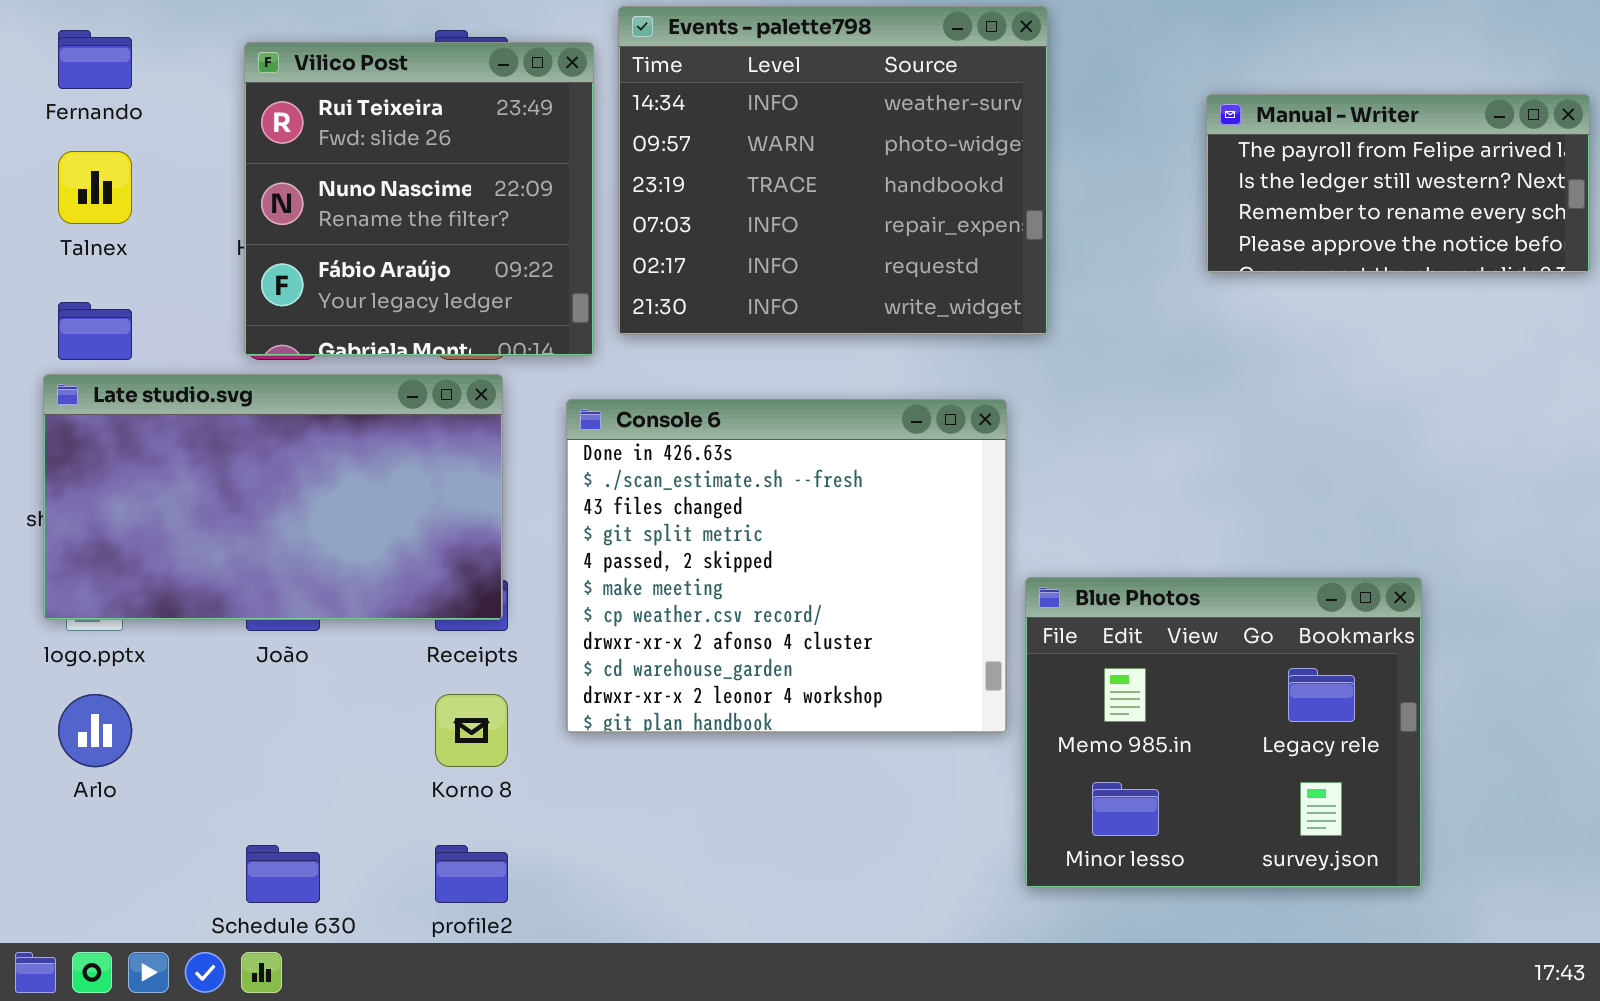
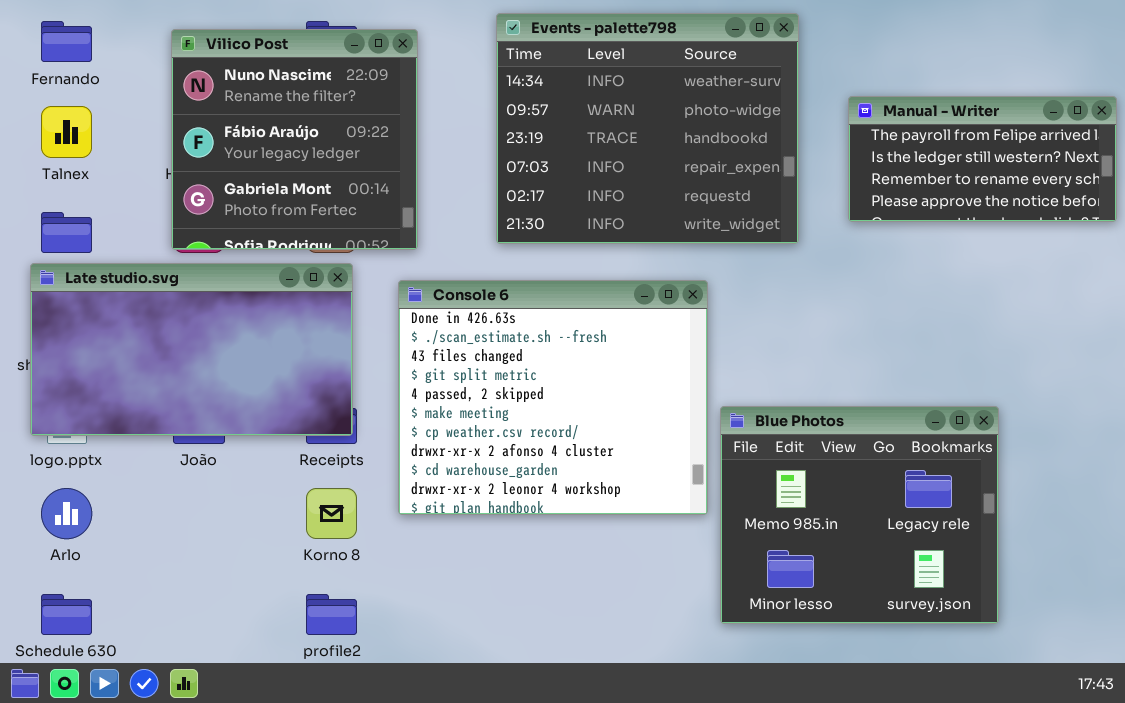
Events - palette798: [618,6,1048,335] -> [496,13,799,244], moved
Vilico Post: [244,42,594,356] -> [171,29,418,250], scrolled down 1 row
Manual - Writer: [1206,94,1590,273] -> [848,96,1117,222], moved
Schedule 630: [246,845,320,903] -> [41,594,92,635], moved

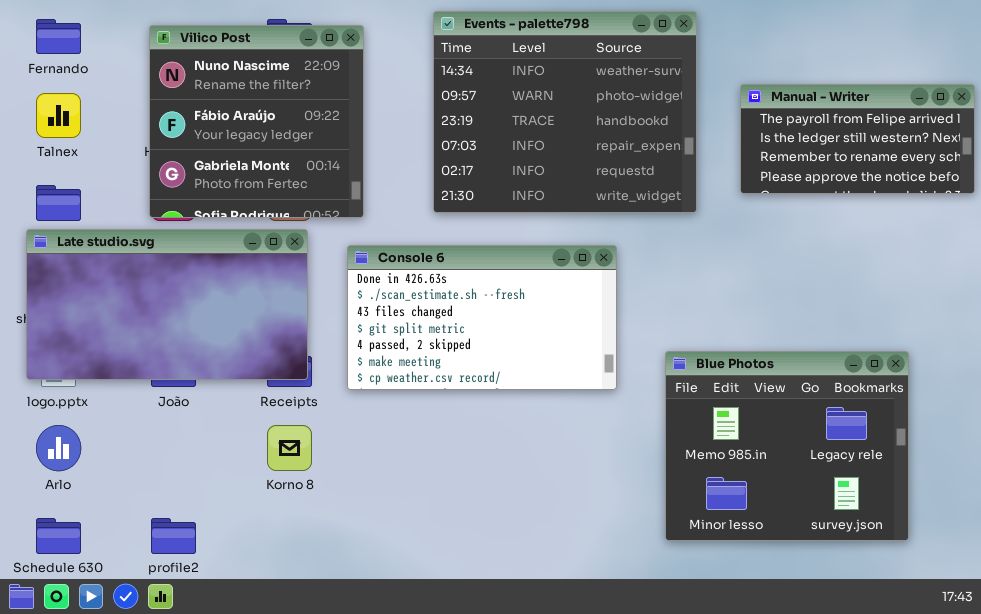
Console 6: [398,280,708,515] -> [347,245,617,390], resized
Blue Photos: [720,406,999,624] -> [665,351,909,541], moved
profile2: [306,594,357,635] -> [151,518,196,554], moved

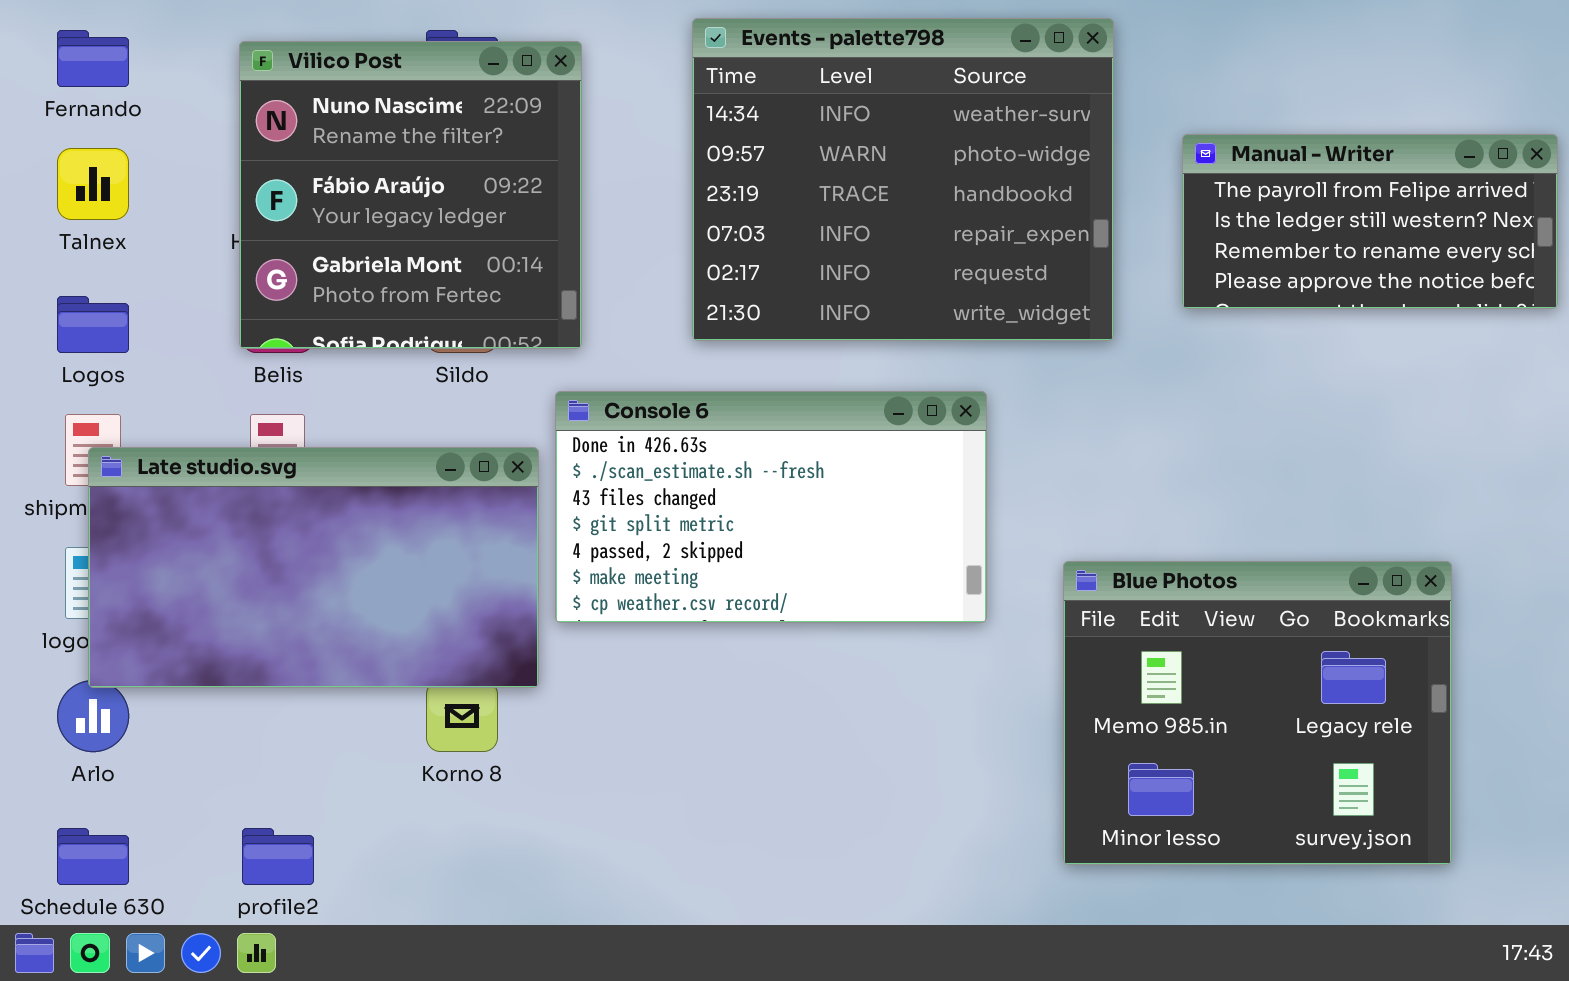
Late studio.svg: [26,229,308,380] -> [88,447,539,688], moved

